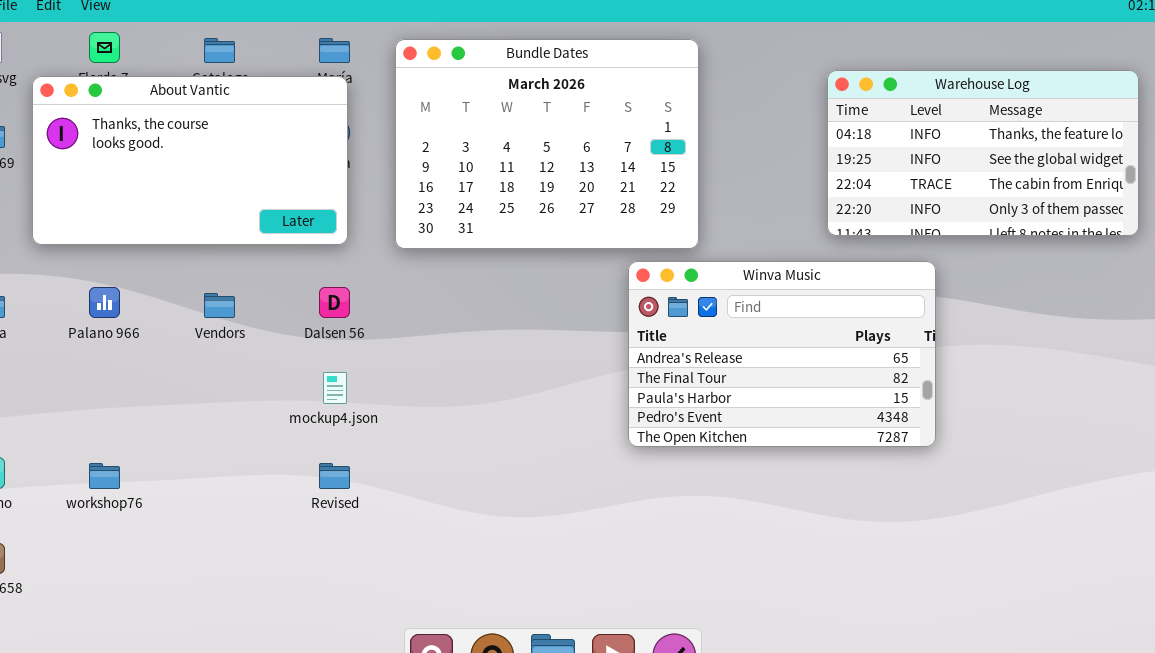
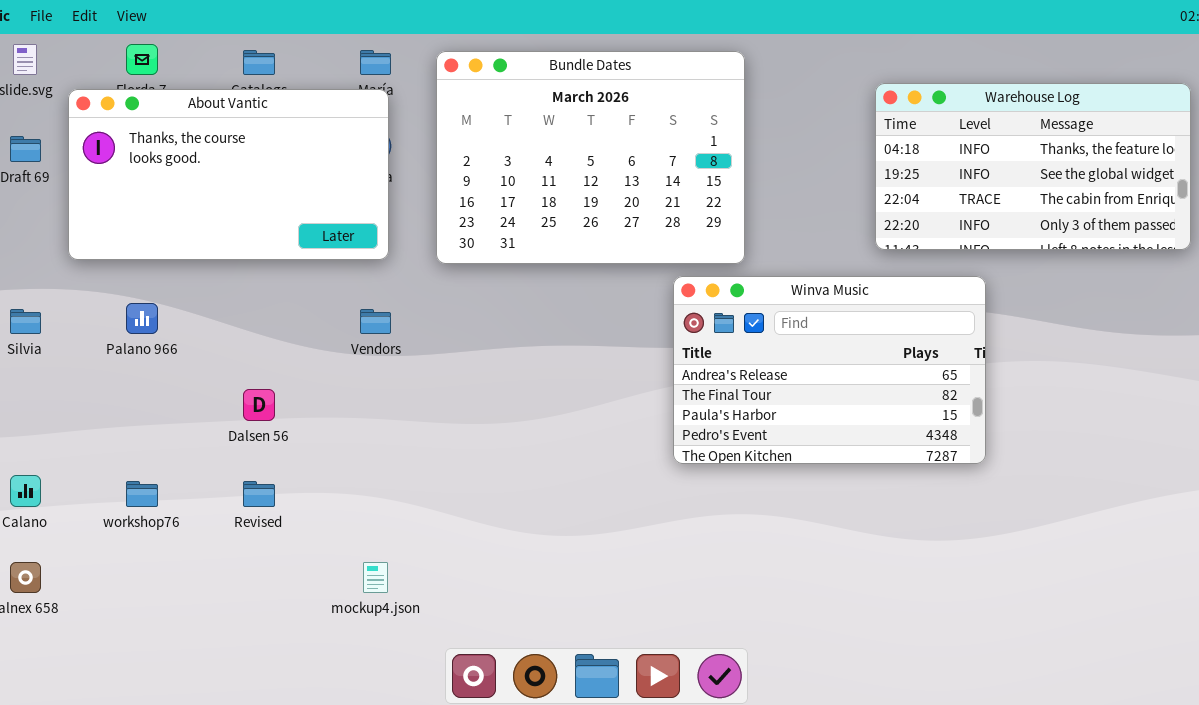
Dalsen 56: [319,287,350,318] -> [243,389,275,421], moved
Vendors: [204,293,235,318] -> [360,309,391,334], moved
mockup4.json: [323,372,347,404] -> [363,562,388,593], moved
Revised: [319,463,350,489] -> [243,481,275,507], moved

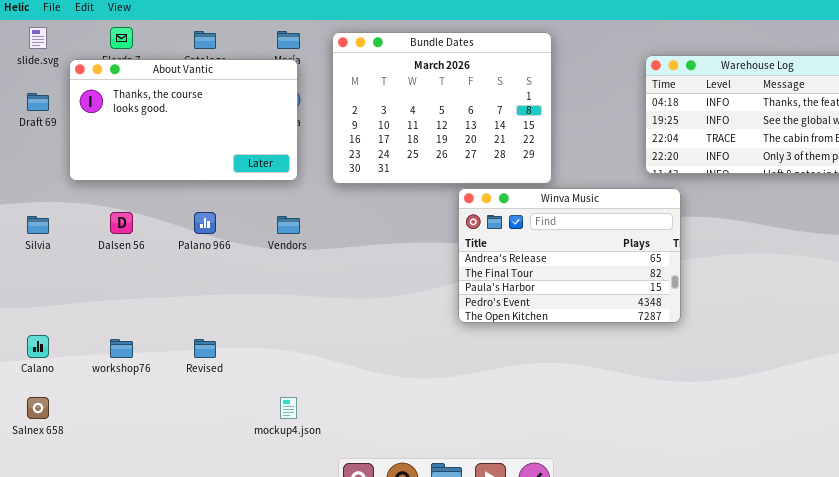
Winva Music: [673,276,986,464] -> [458,188,681,323], moved
Palano 966: [126,303,158,334] -> [194,212,216,234], moved
Dalsen 56: [243,389,275,421] -> [110,212,133,234], moved

